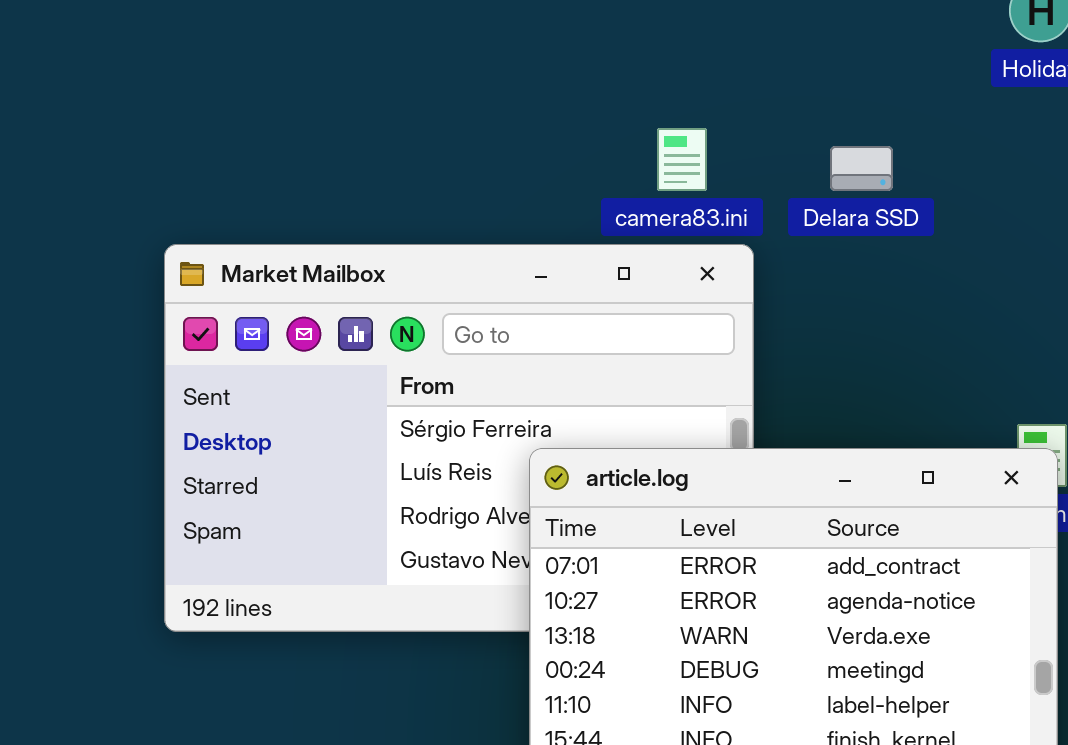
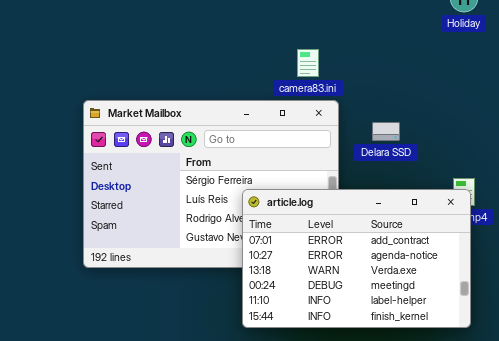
Delara SSD: [830,146,893,191] -> [372,122,400,141], moved

